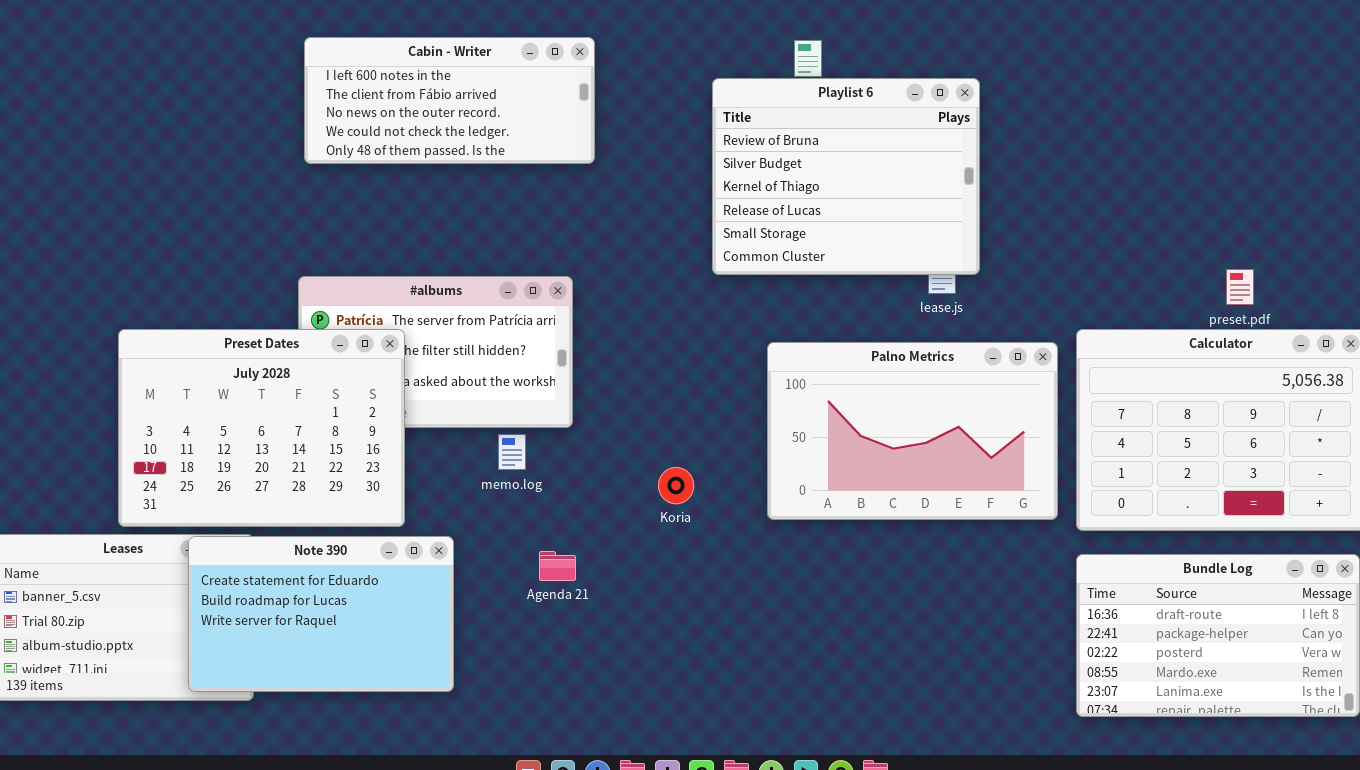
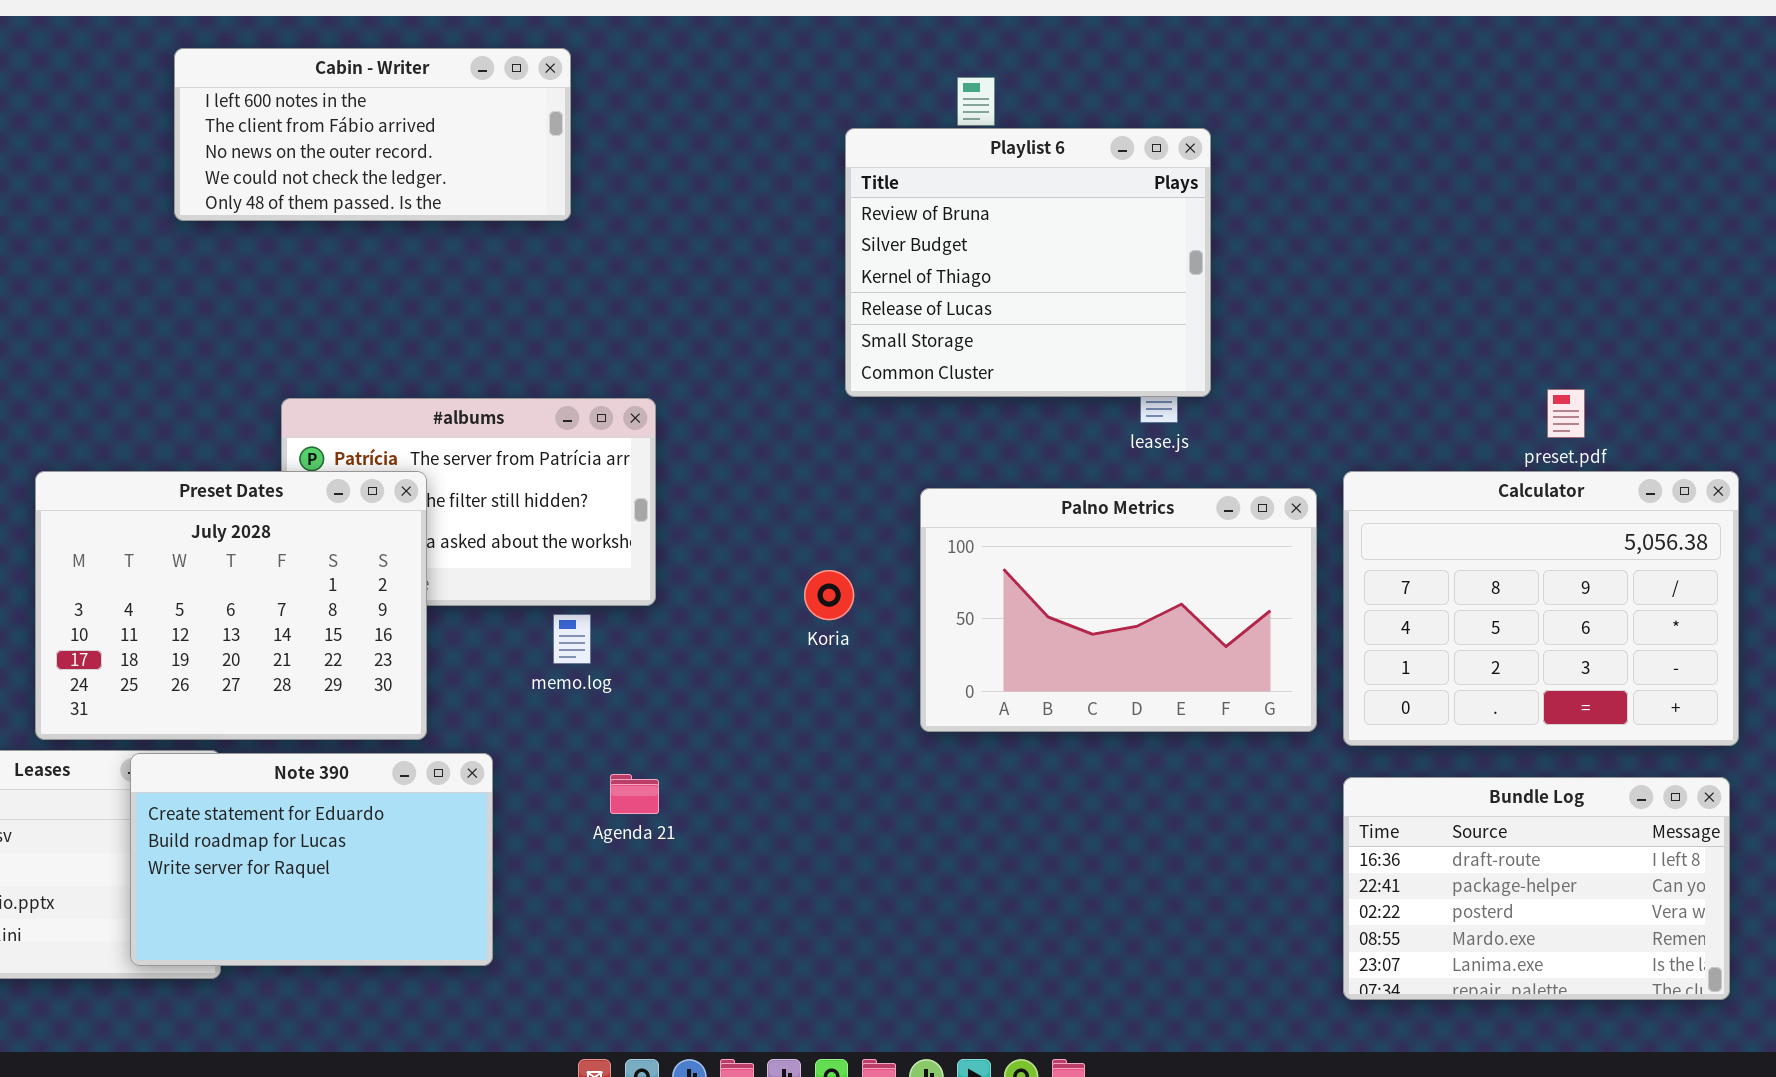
Cabin - Writer: [304,37,595,164] -> [174,48,571,221], moved
Koria: [658,467,694,504] -> [804,570,854,620], moved

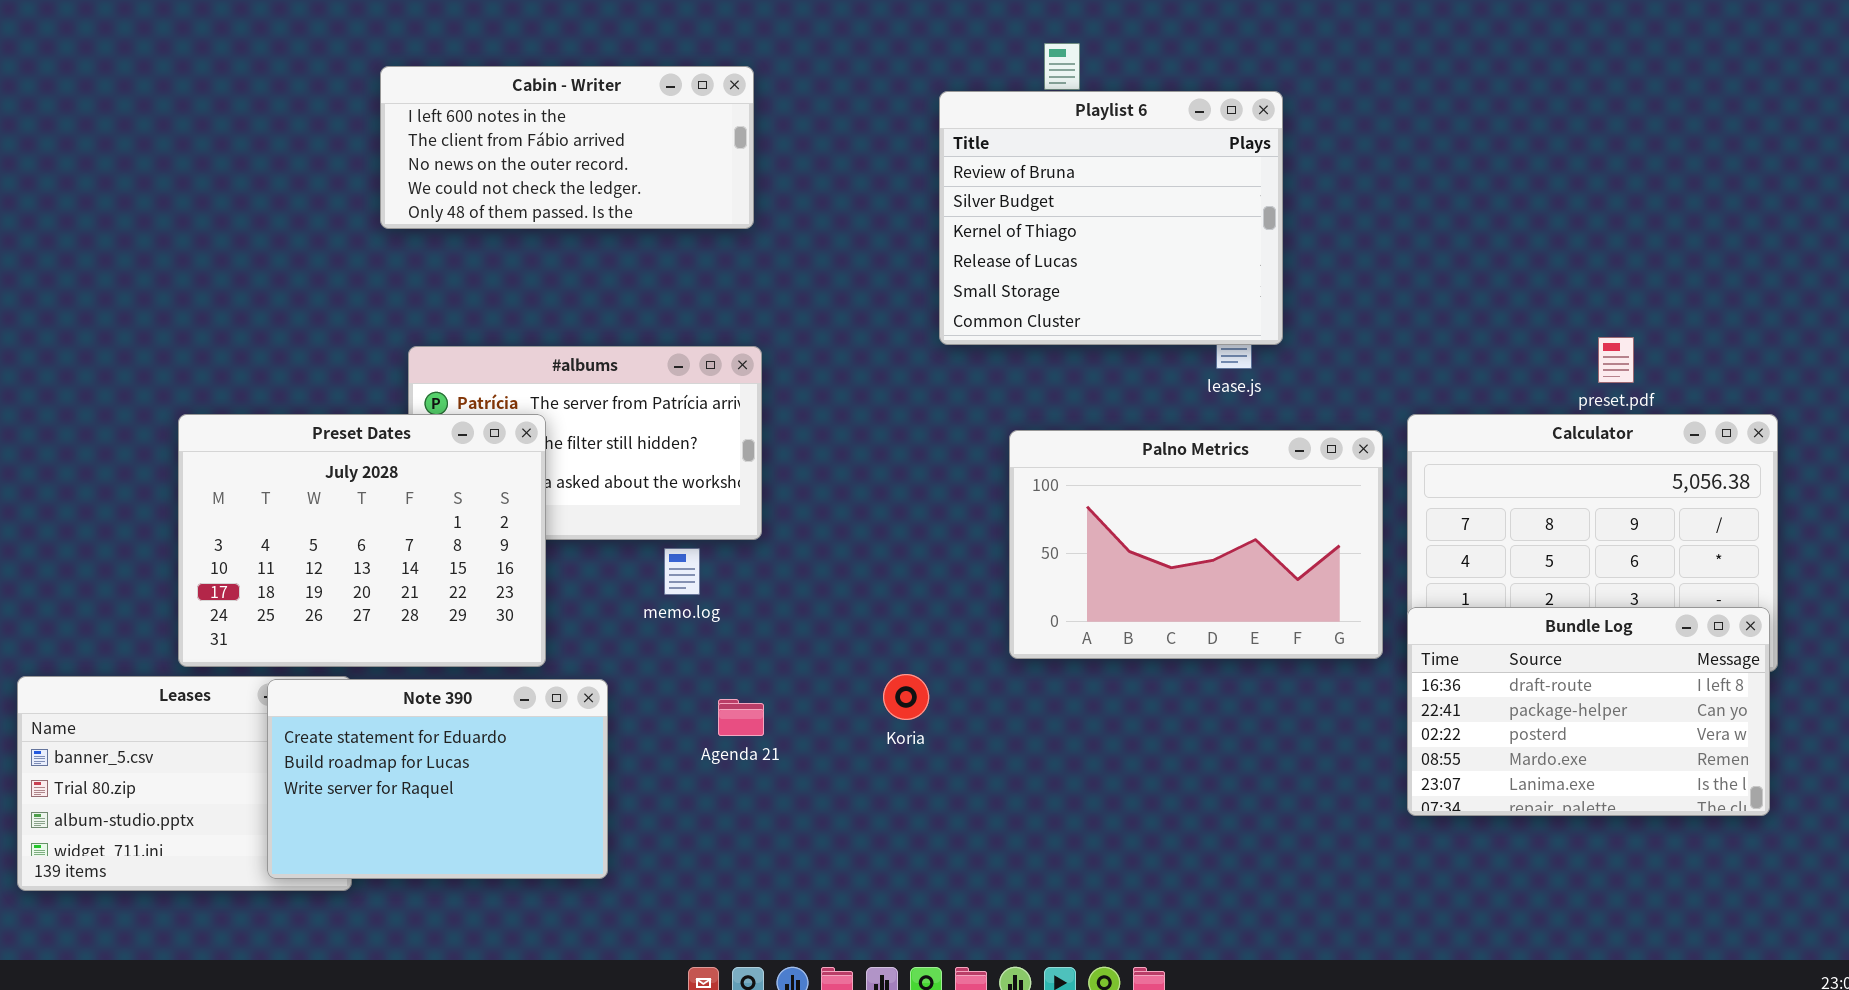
Cabin - Writer: [174,48,571,221] -> [380,66,754,229], moved
Koria: [804,570,854,620] -> [883,674,929,720], moved
Bundle Log: [1343,777,1730,1000] -> [1407,607,1770,816], moved

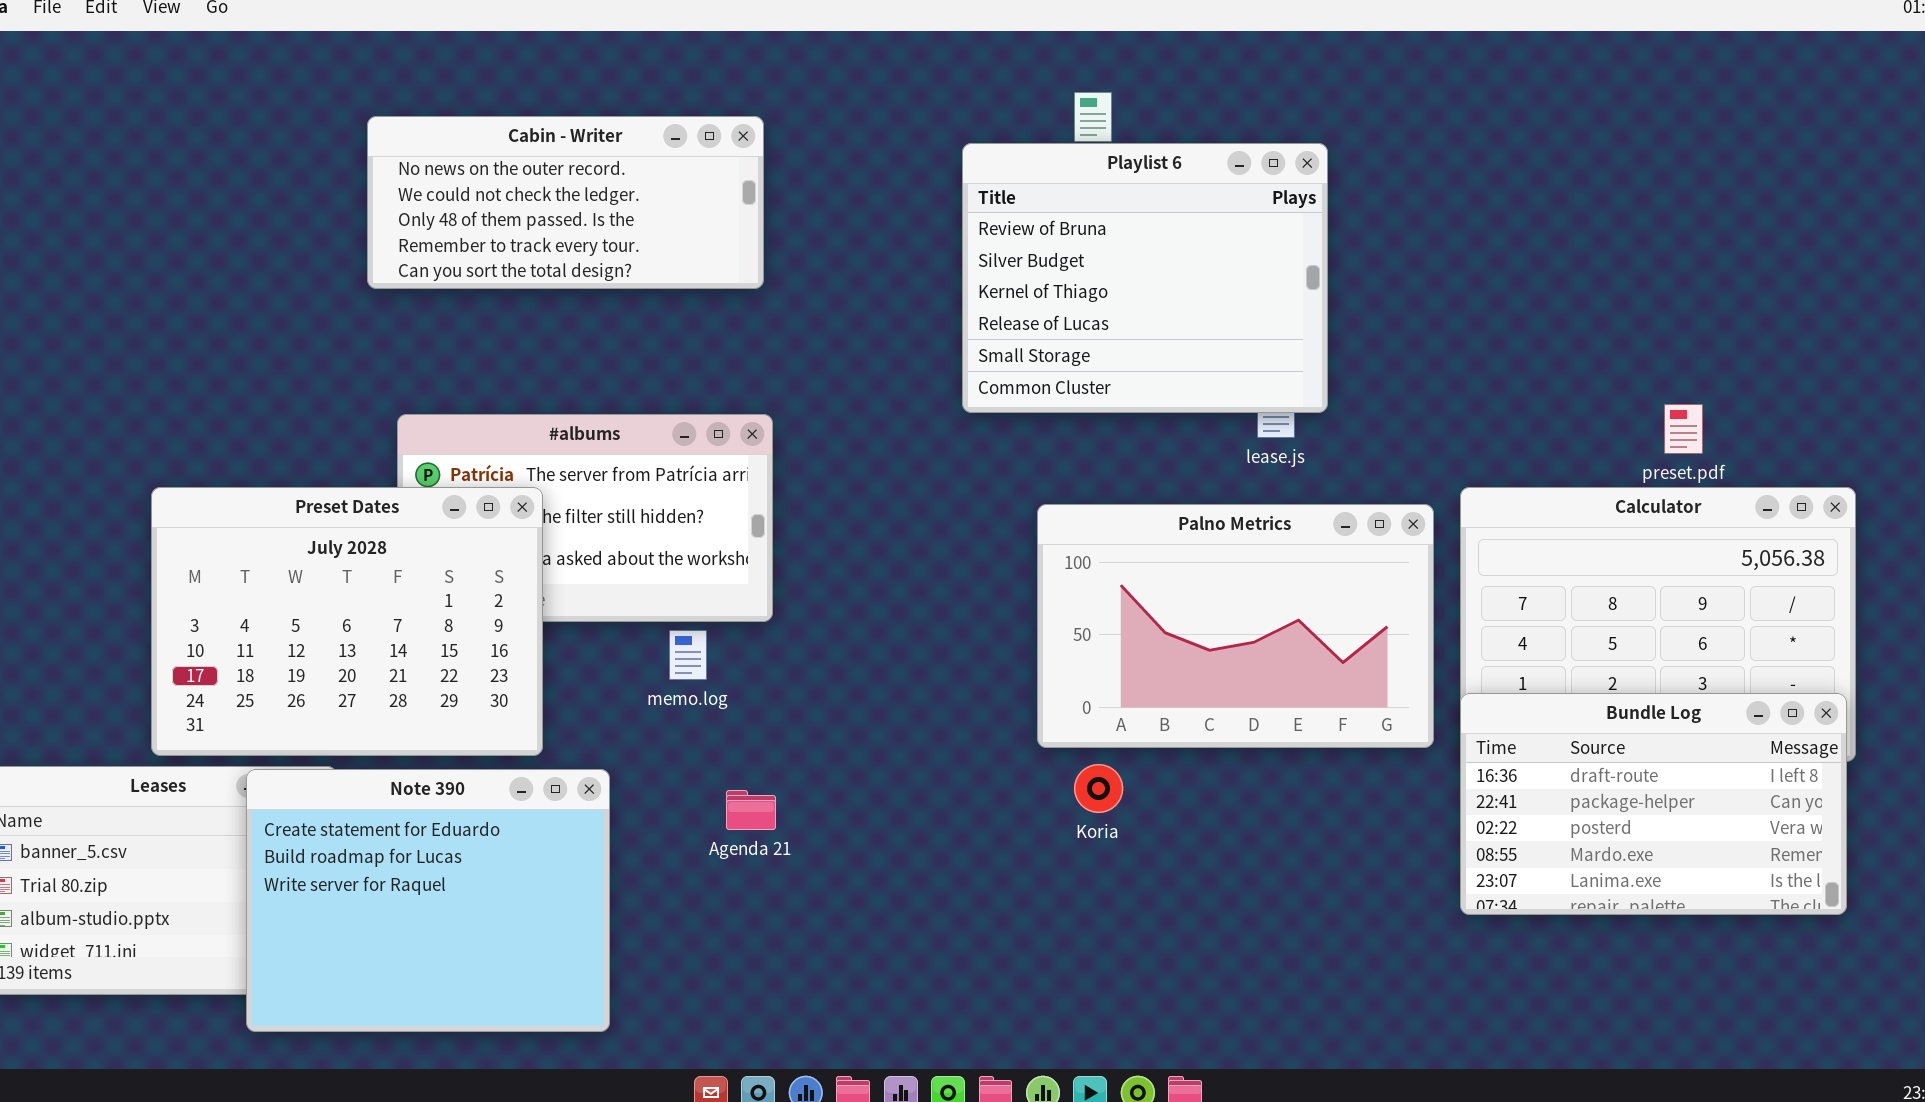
Cabin - Writer: [380,66,754,229] -> [367,116,764,289], scrolled down 2 rows
Koria: [883,674,929,720] -> [1074,764,1123,813], moved
Note 390: [267,679,608,879] -> [246,769,610,1032], resized

